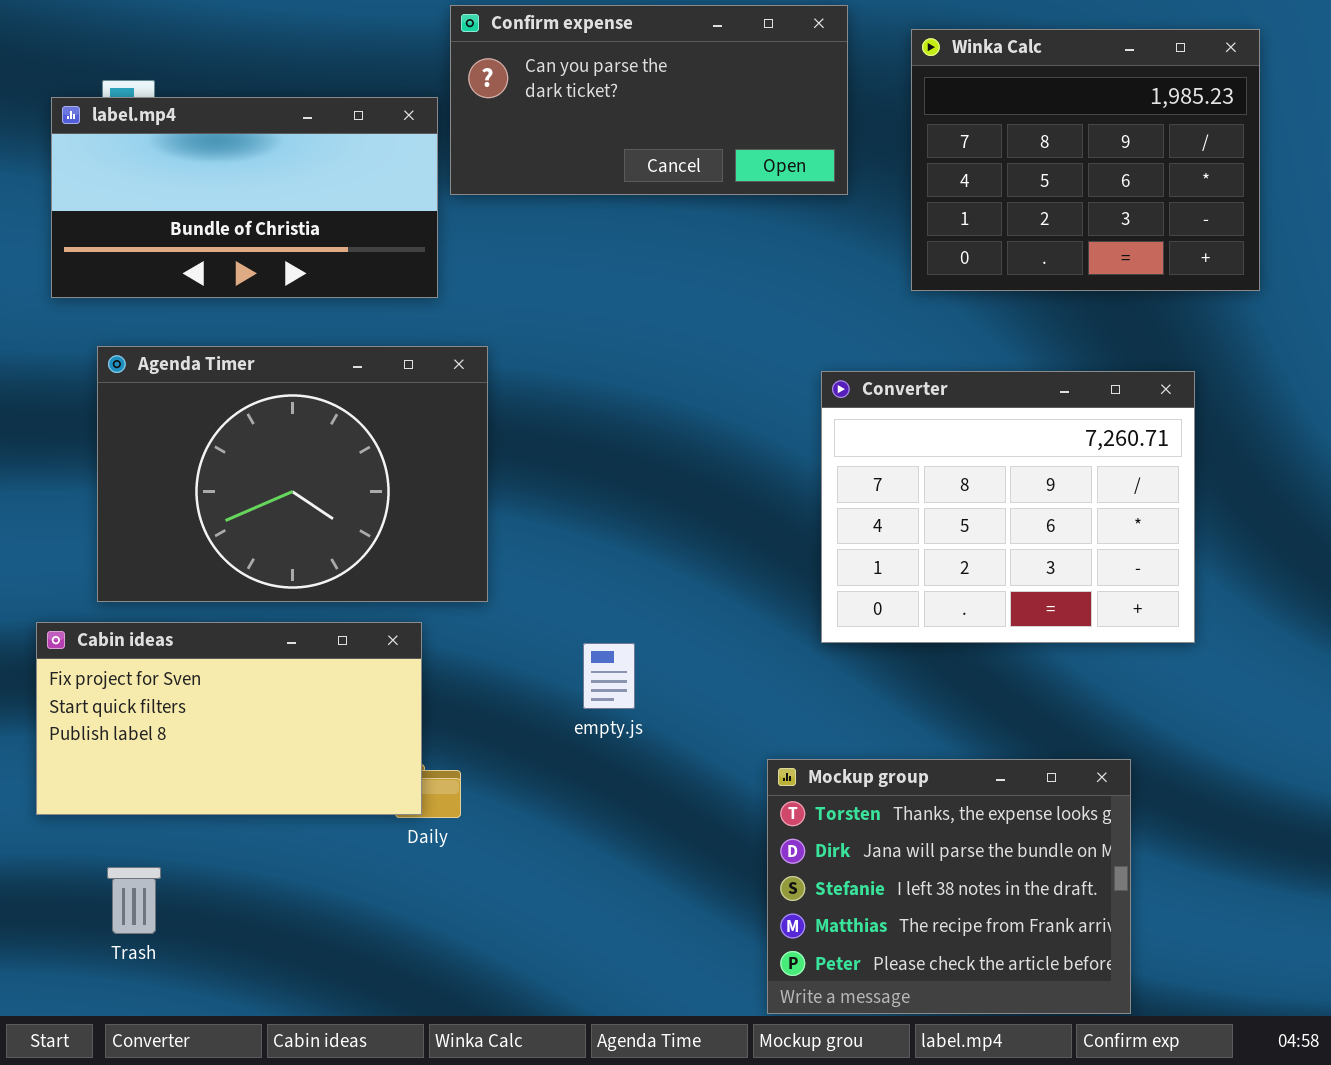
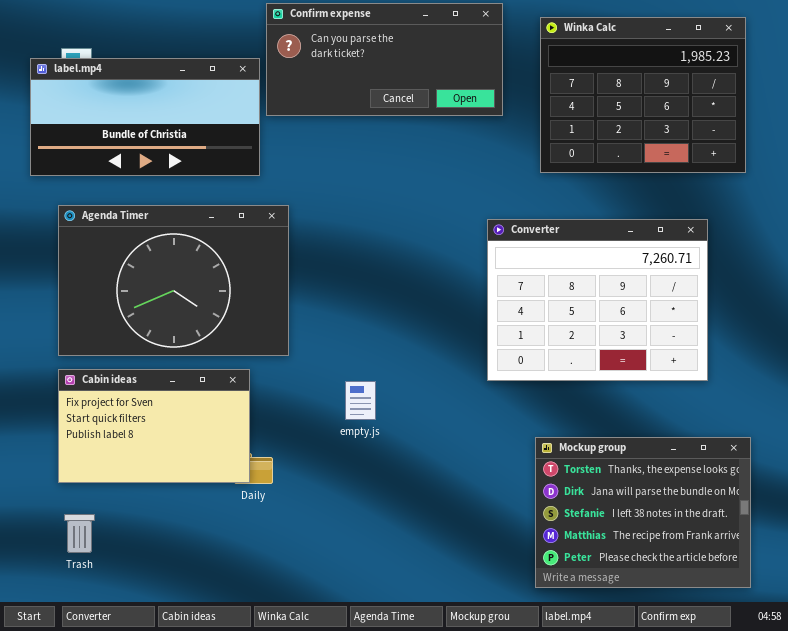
Cabin ideas: [36,622,422,815] -> [58,369,250,483], resized
Mockup group: [767,759,1131,1014] -> [535,437,751,588], moved

